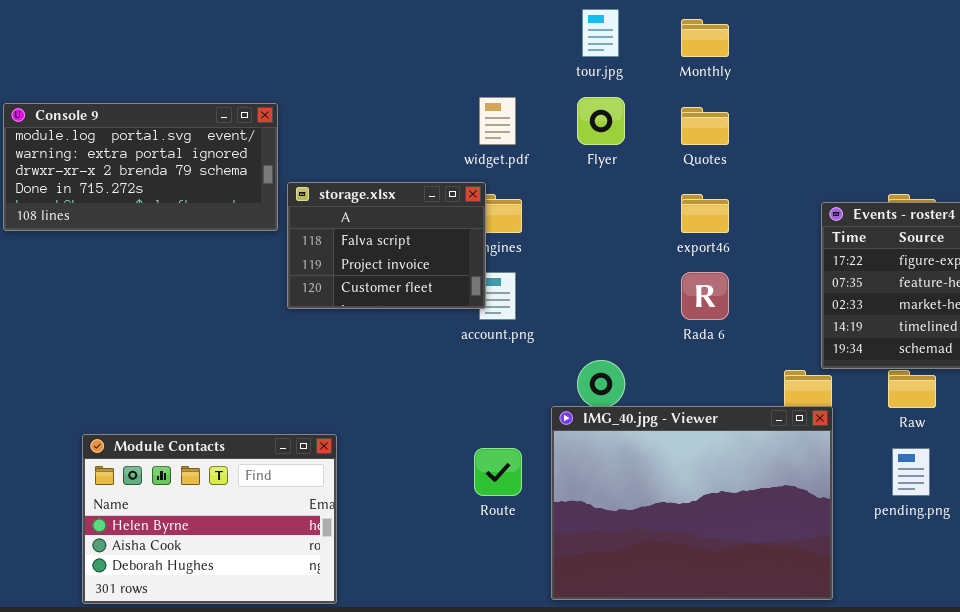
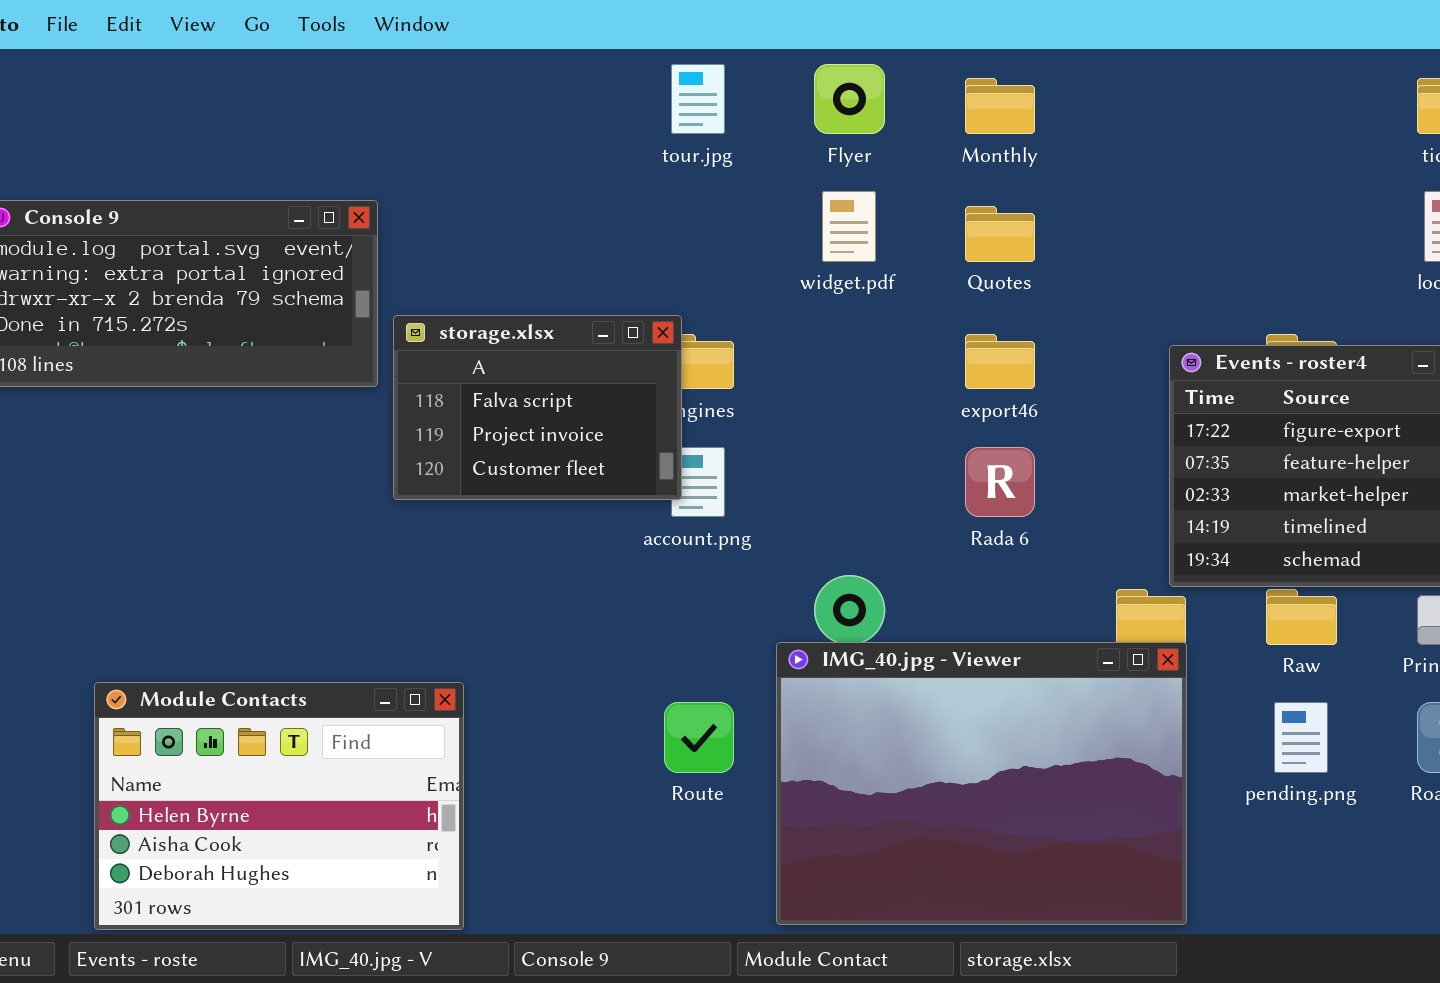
tour.jpg: [582,9,619,57] -> [671,64,725,134], moved
widget.pdf: [479,97,516,145] -> [822,191,876,262], moved
Flyer: [577,97,625,145] -> [814,64,885,134], moved

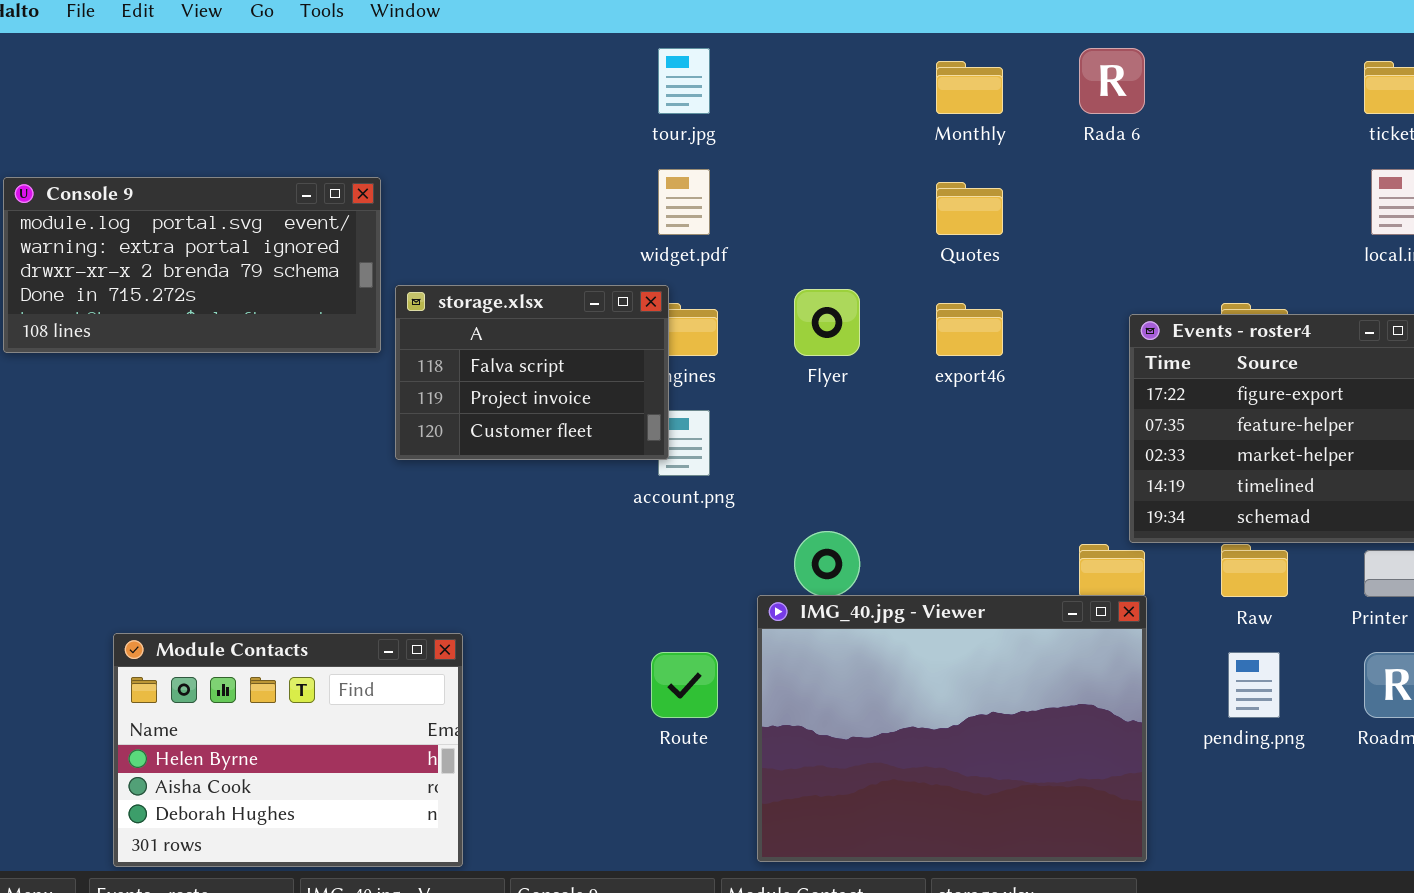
Flyer: [814,64,885,134] -> [794,289,860,356], moved
widget.pdf: [822,191,876,262] -> [658,169,710,235], moved
Rada 6: [965,447,1035,517] -> [1079,48,1145,114], moved

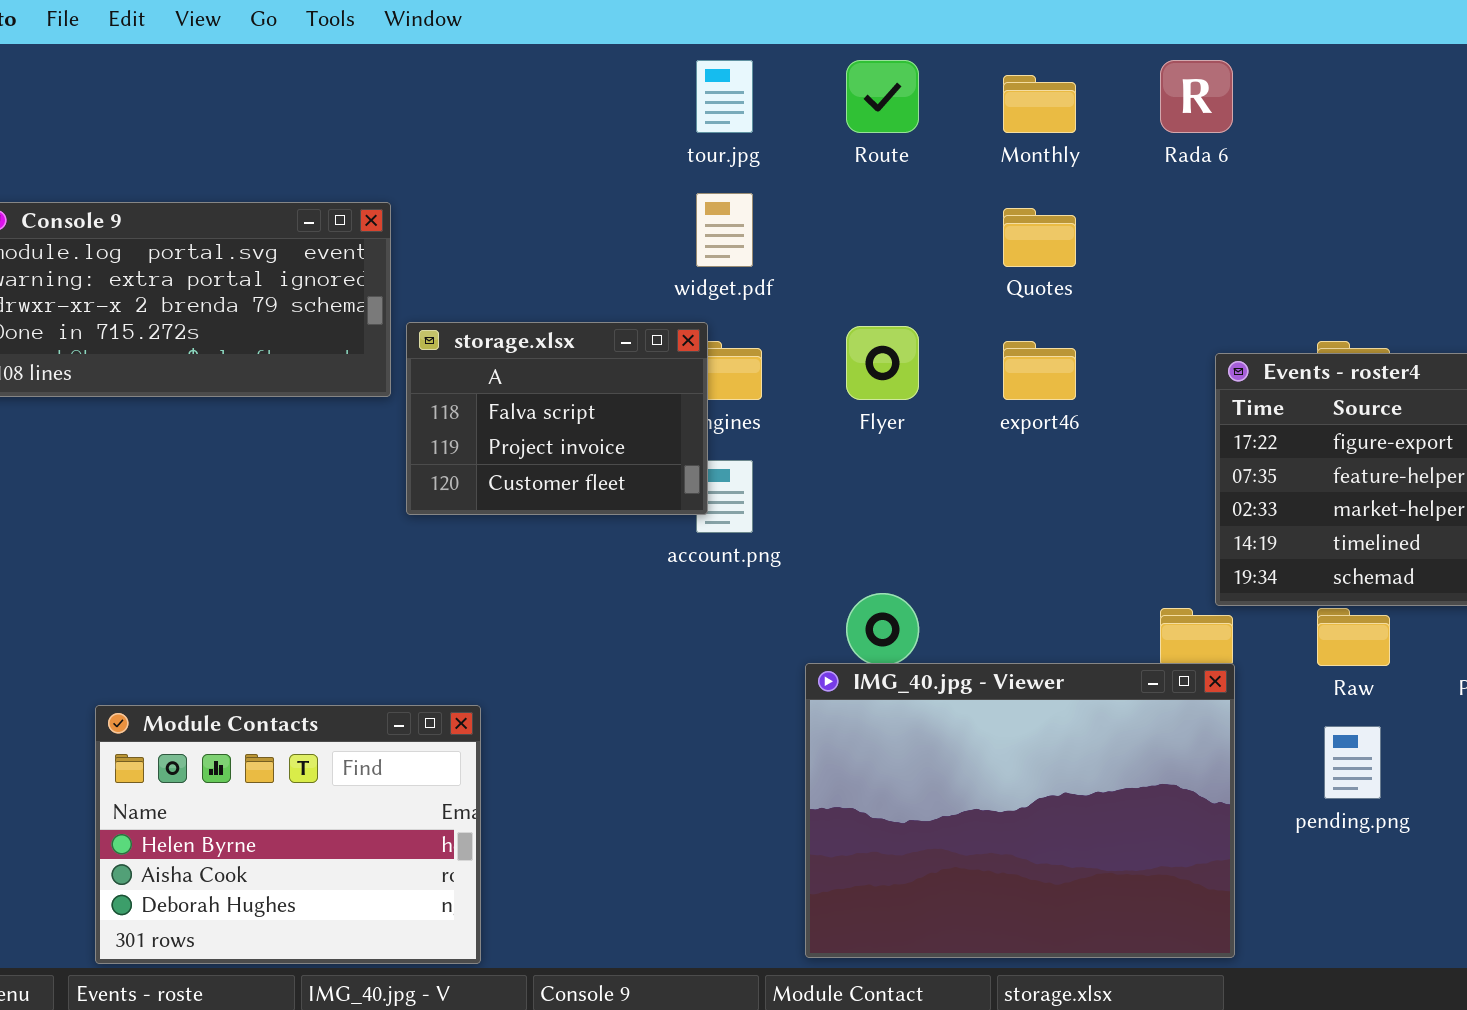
Route: [651,652,718,718] -> [846,60,919,133], moved

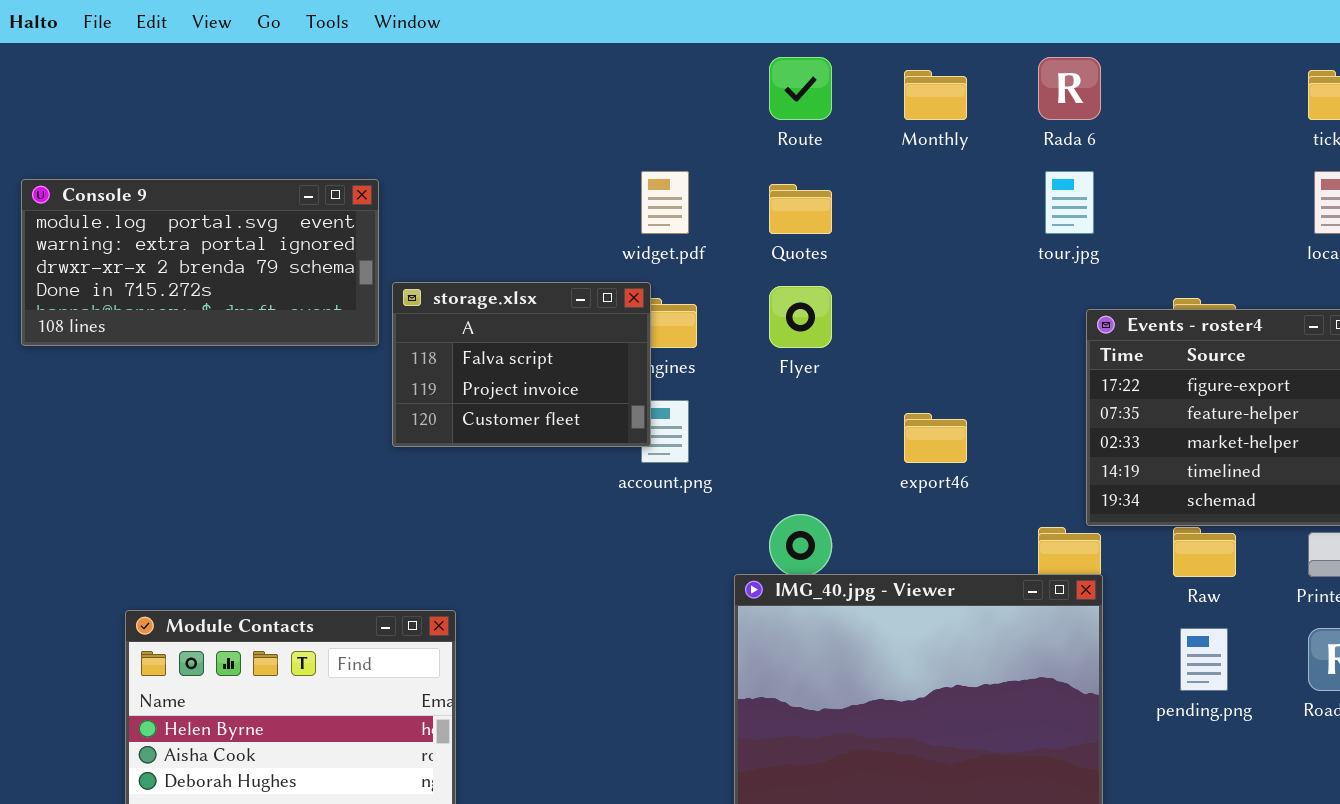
tour.jpg: [696,60,753,133] -> [1045,171,1094,234], moved
Quotes: [1003,208,1076,267] -> [769,184,832,234], moved
export46: [1003,341,1076,400] -> [904,413,967,463], moved

